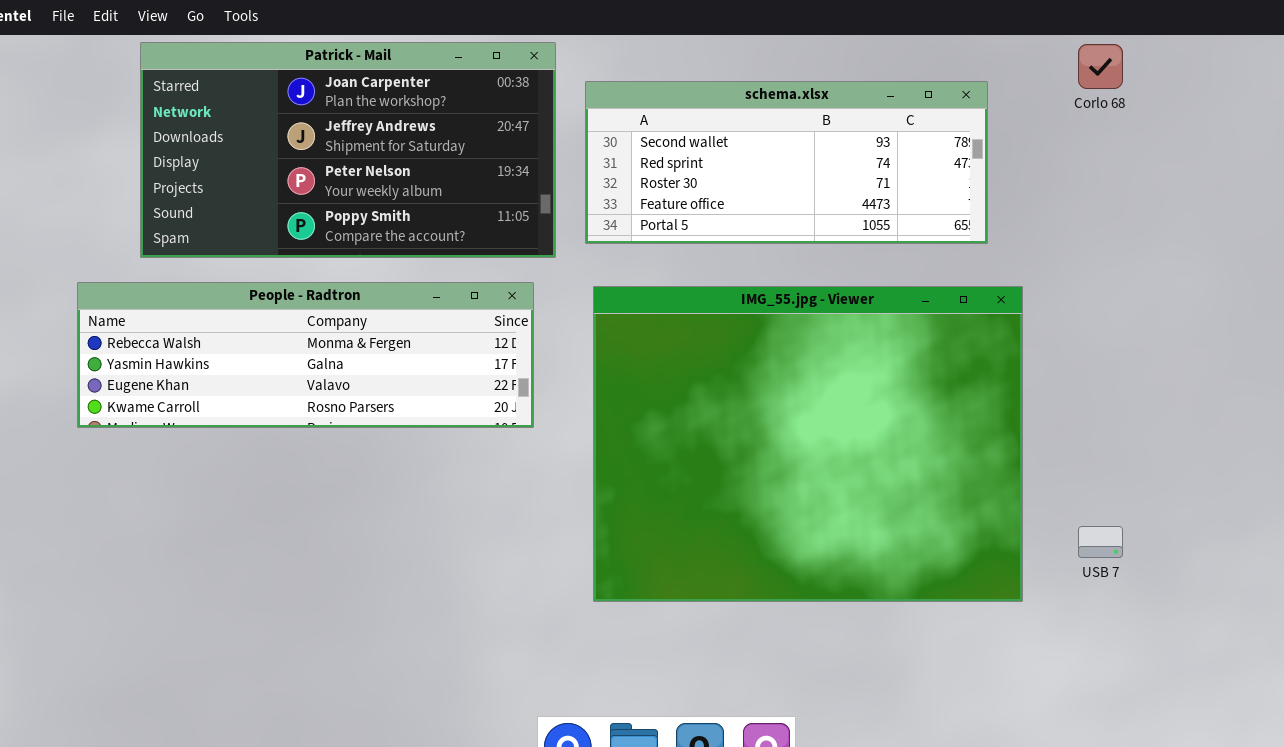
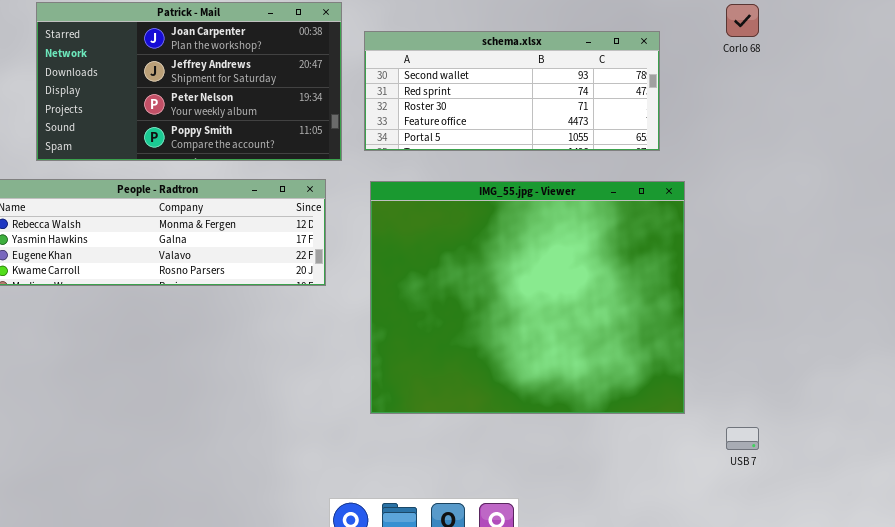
USB 7: [1078,526,1123,558] -> [726,427,759,450], moved

